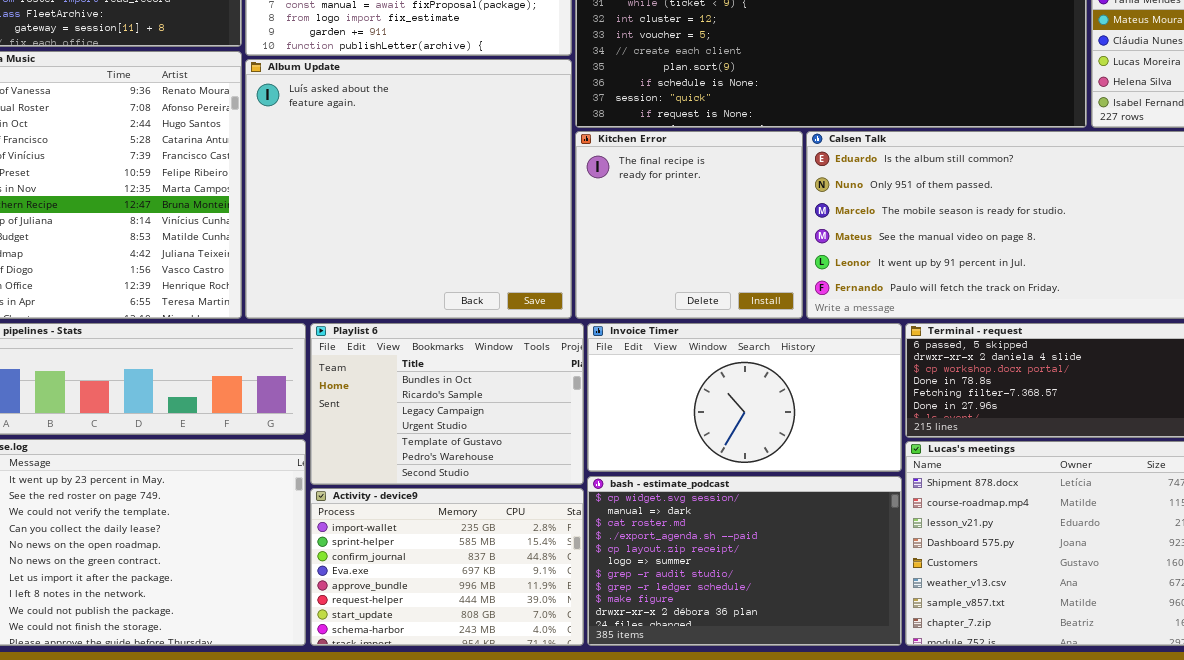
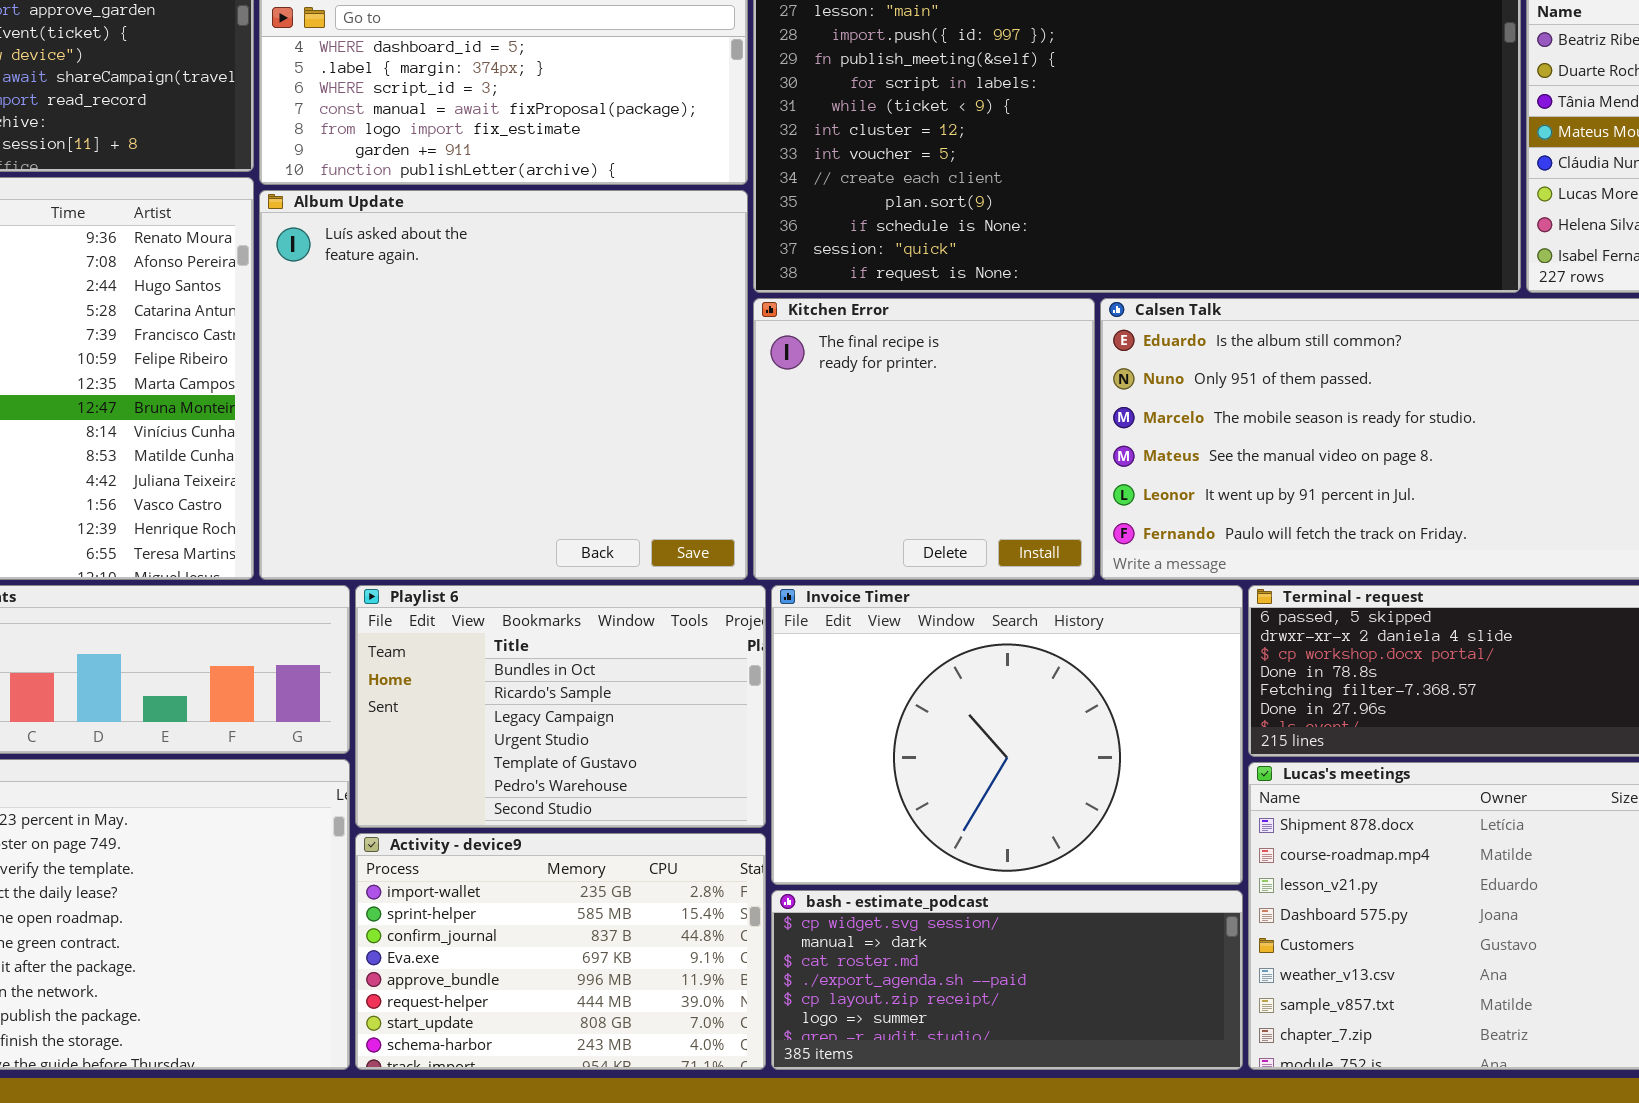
Invoice Timer: [587,323,902,472] -> [771,585,1243,885], resized
bash - estimate_podcast: [587,476,902,646] -> [771,890,1243,1070], resized

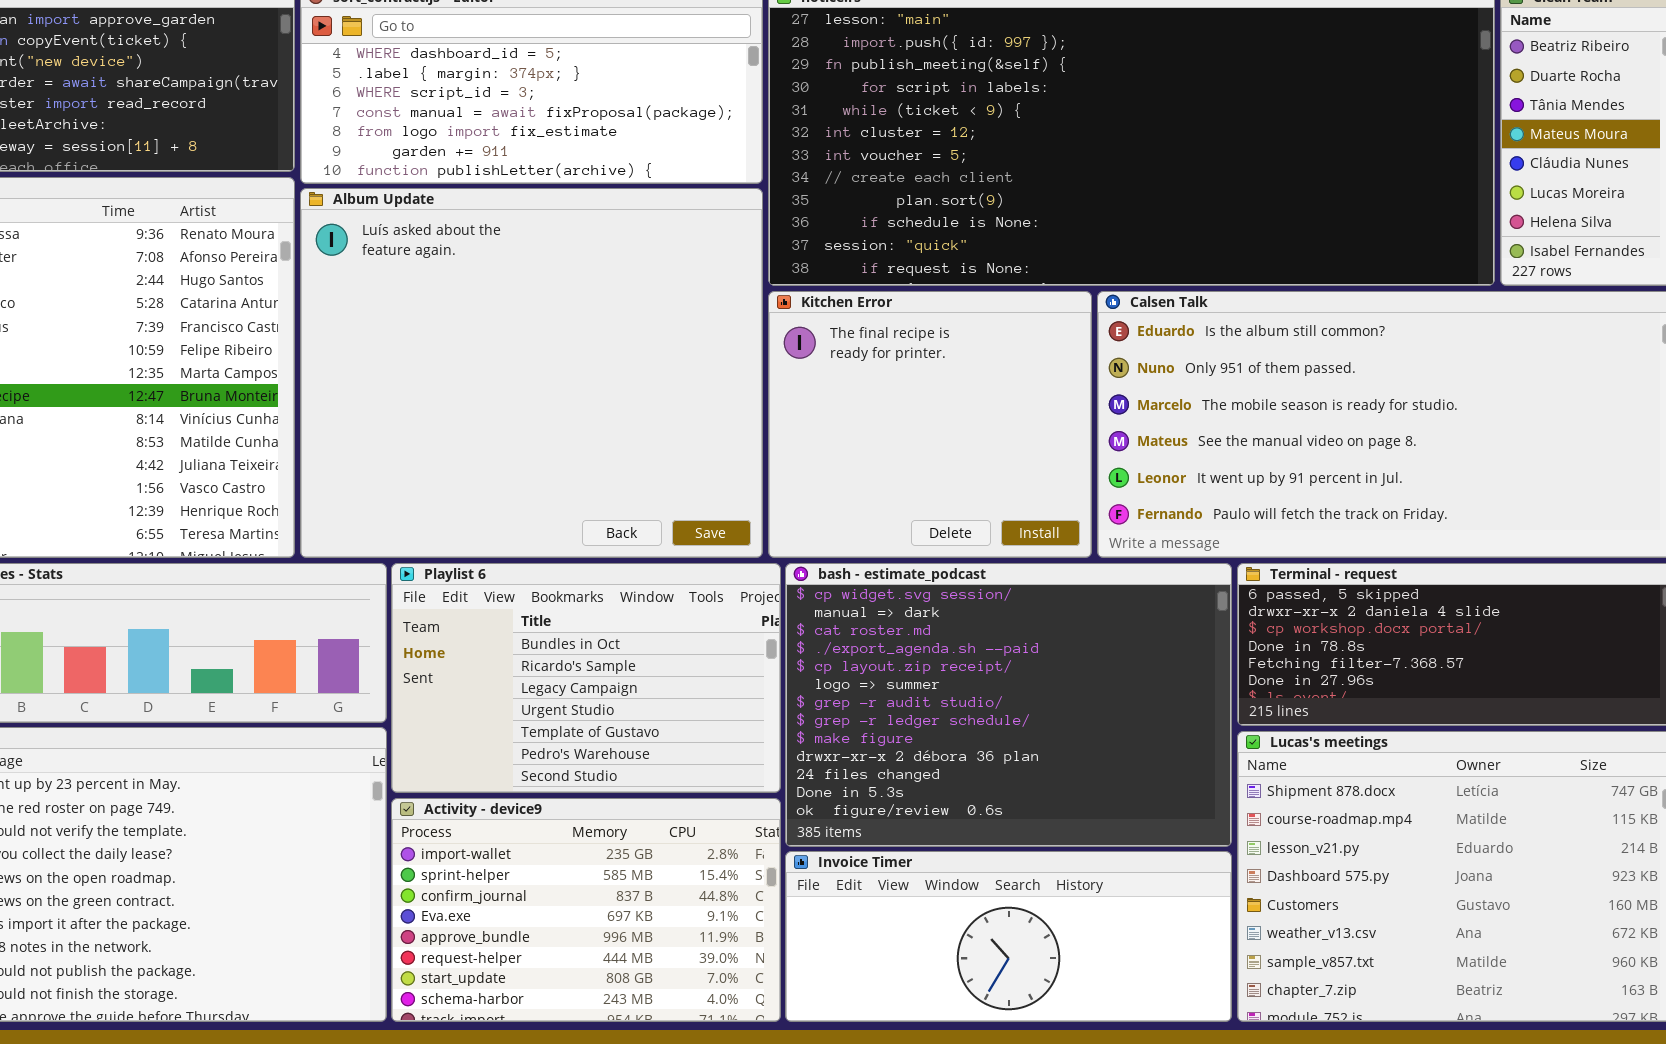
Invoice Timer: [771,585,1243,885] -> [785,851,1232,1022], moved, resized
bash - estimate_podcast: [771,890,1243,1070] -> [785,563,1232,847], moved, resized

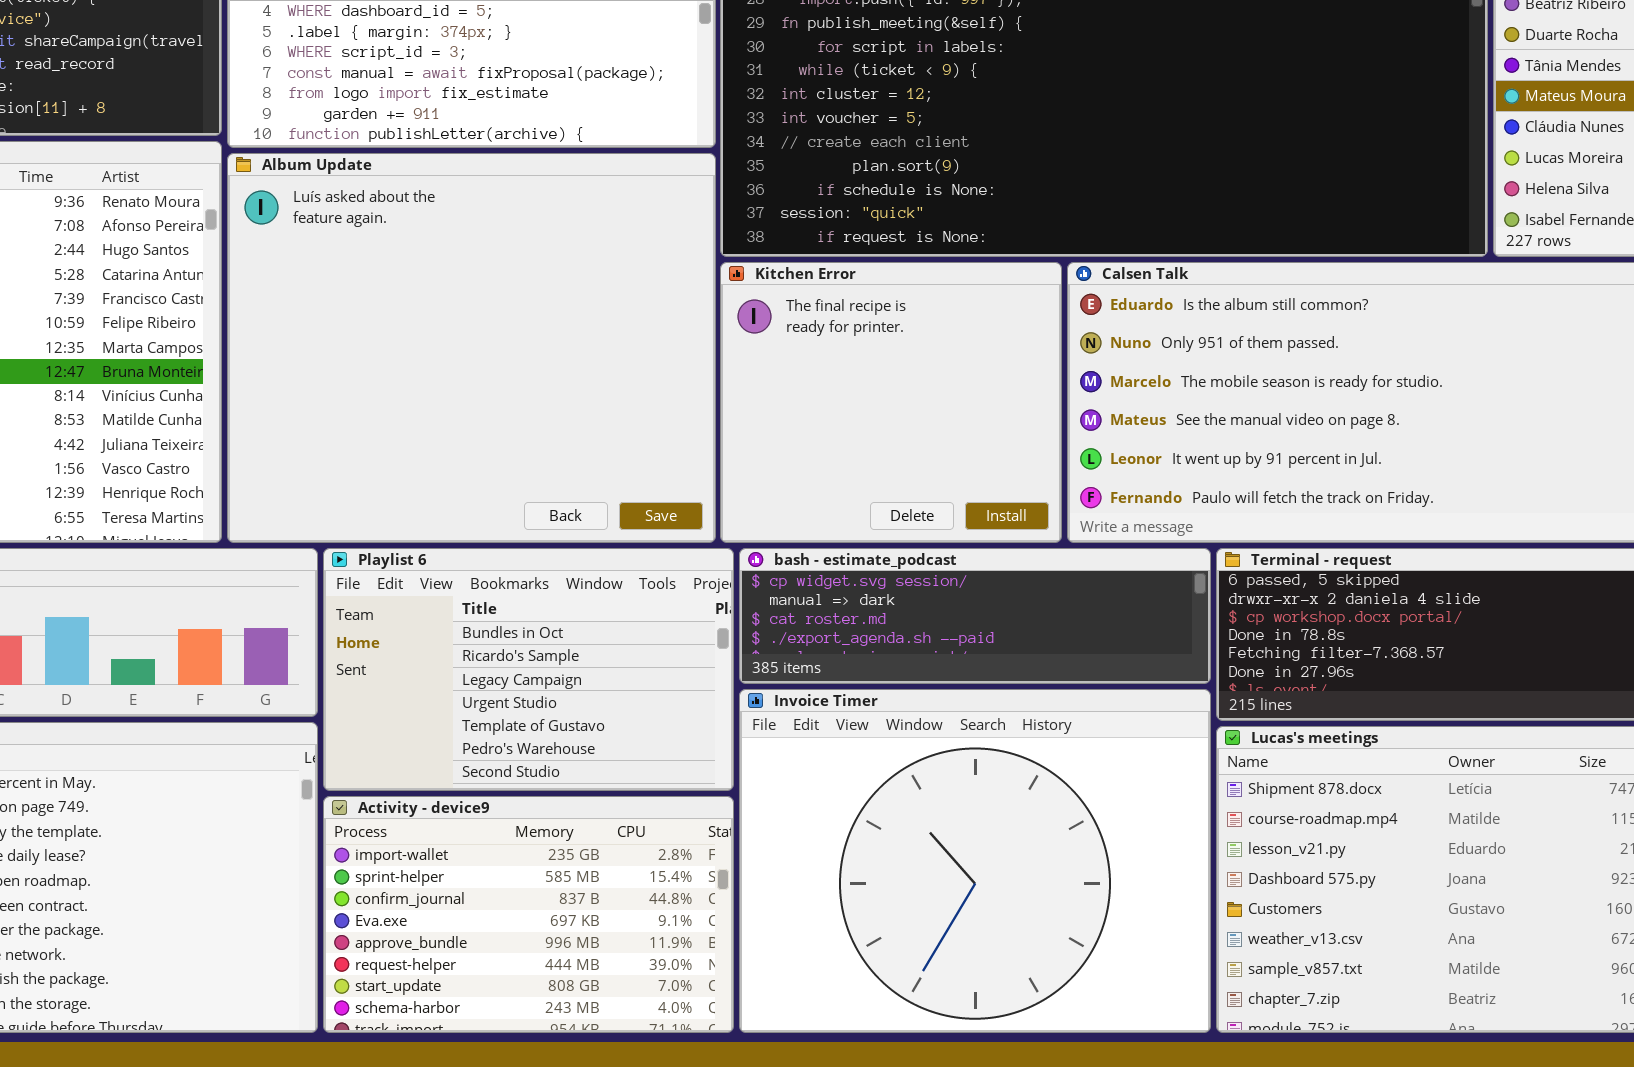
bash - estimate_podcast: [785,563,1232,847] -> [739,548,1211,684], resized
Invoice Timer: [785,851,1232,1022] -> [739,689,1211,1033], resized

